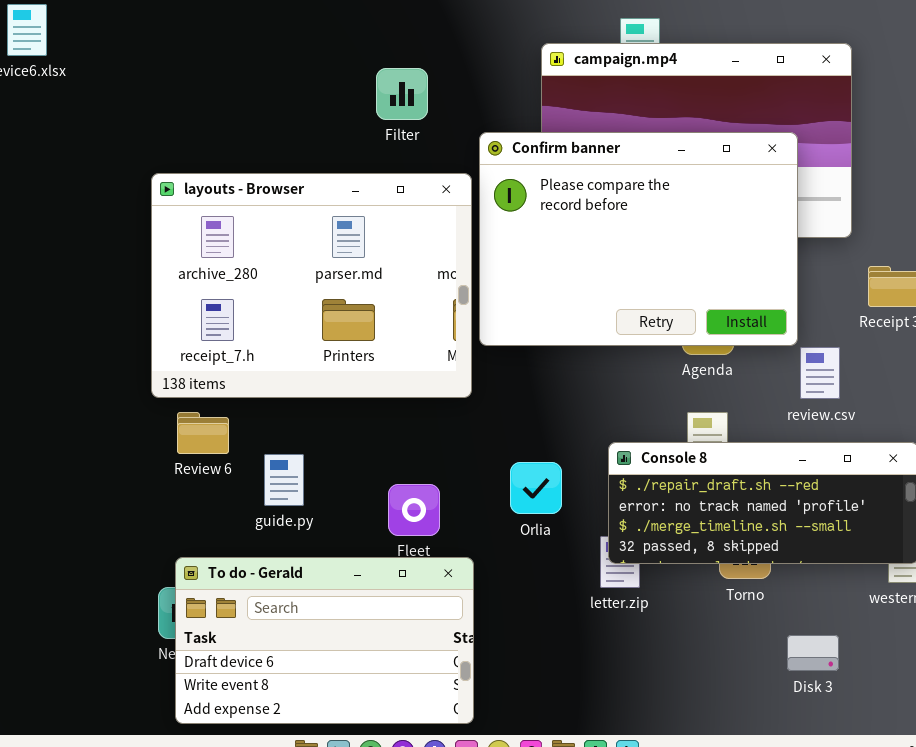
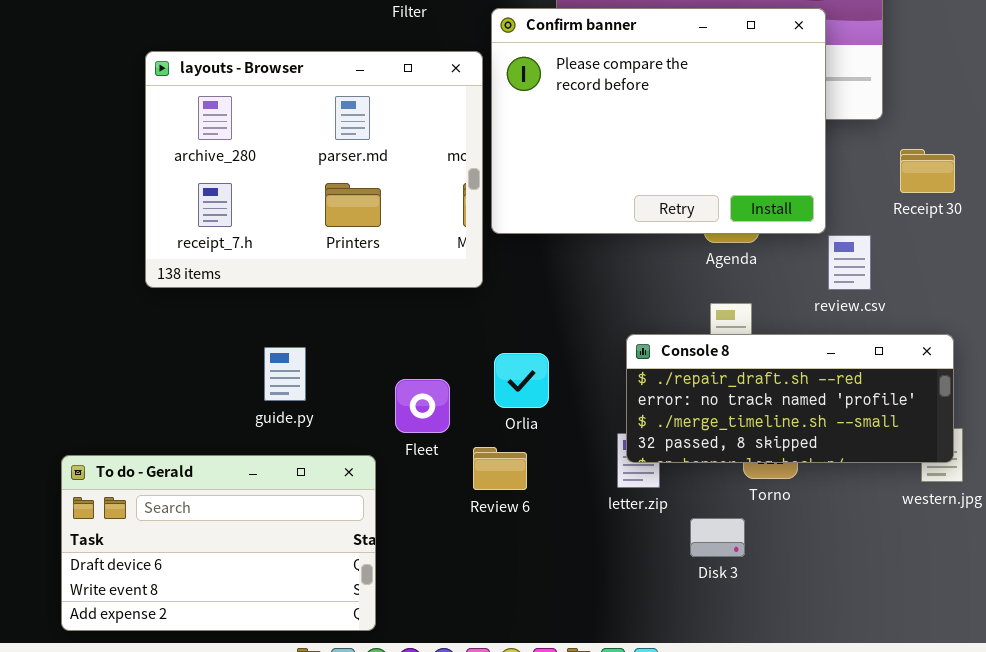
Review 6: [177,412,229,454] -> [473,447,527,490], moved
Orlia: [510,462,562,514] -> [494,353,549,408], moved
To do - Gerald: [175,557,474,724] -> [61,455,376,631], moved
Disk 3: [787,635,839,671] -> [690,518,745,557], moved

